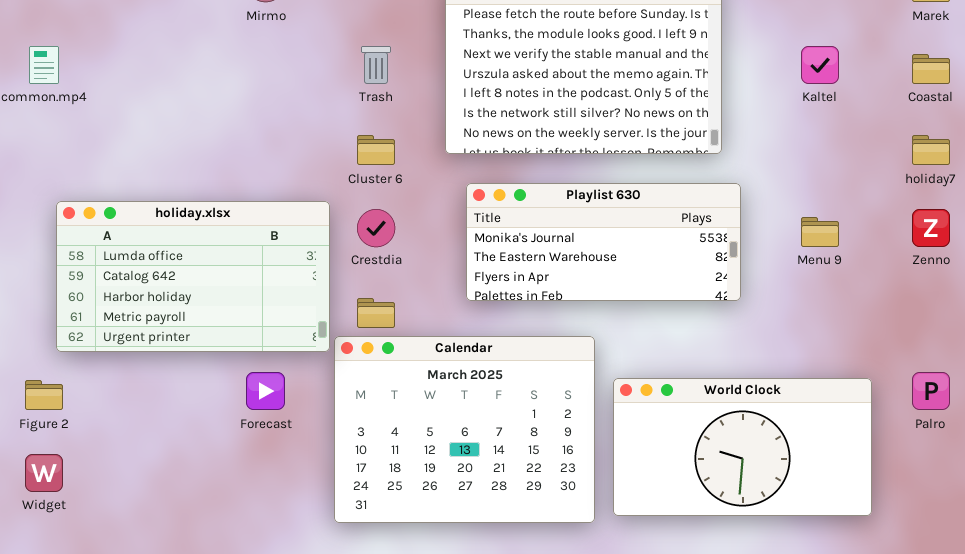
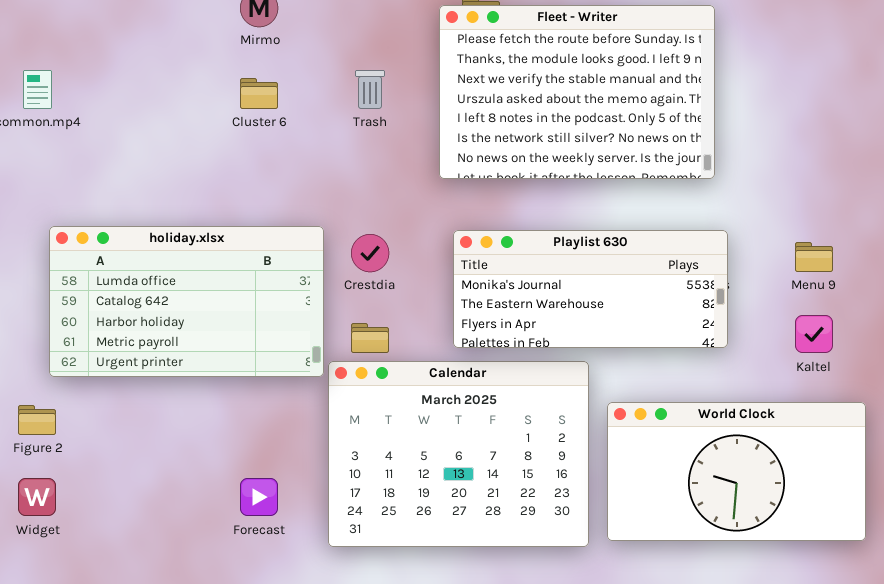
Kaltel: [801,46,839,84] -> [795,315,833,353], moved
Cluster 6: [357,135,395,165] -> [240,78,278,109], moved
Playlist 630: [466,183,741,301] -> [453,230,728,348], moved
Forecast: [246,372,285,410] -> [240,478,278,516], moved

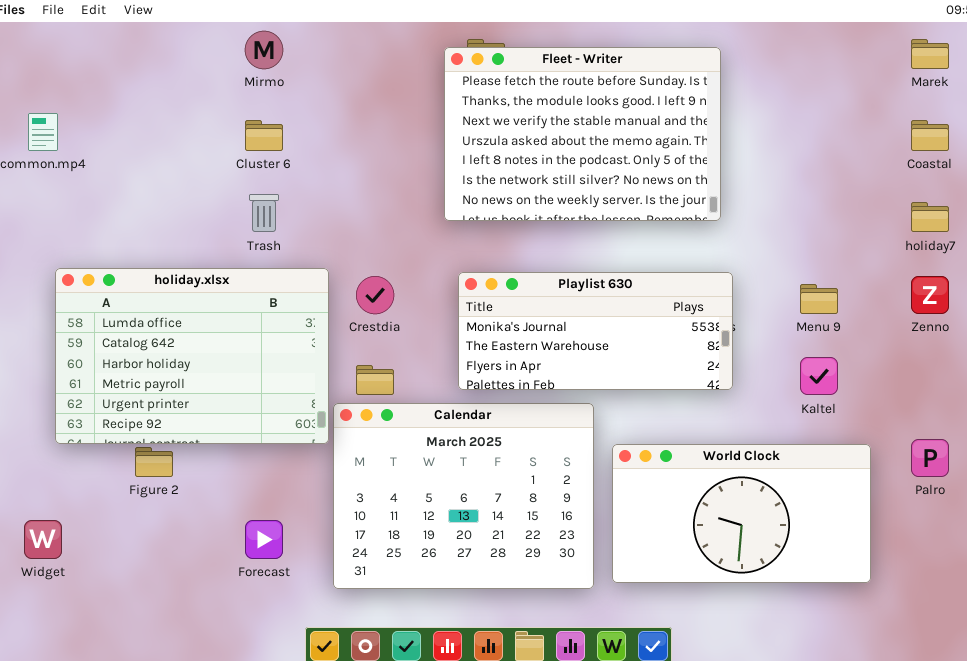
Trash: [355,70,385,109] -> [249,194,279,232], moved
holiday.xlsx: [49,226,324,377] -> [55,268,329,444], resized
Figure 2: [18,405,56,435] -> [135,447,173,477], moved

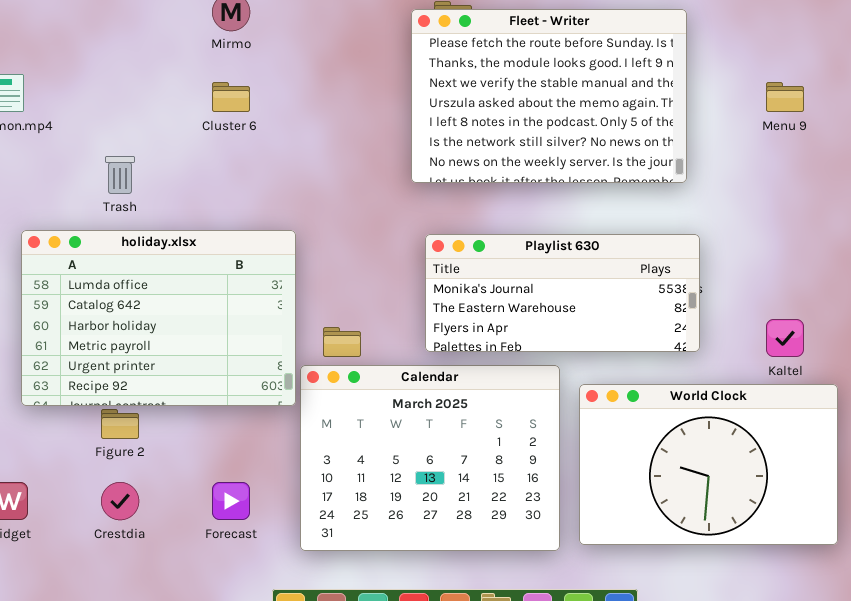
Trash: [249,194,279,232] -> [105,156,135,194], moved
Crestdia: [356,276,394,314] -> [101,482,139,520], moved
Menu 9: [800,284,838,314] -> [766,82,804,112], moved
World Clock: [612,444,871,583] -> [579,384,838,545], resized

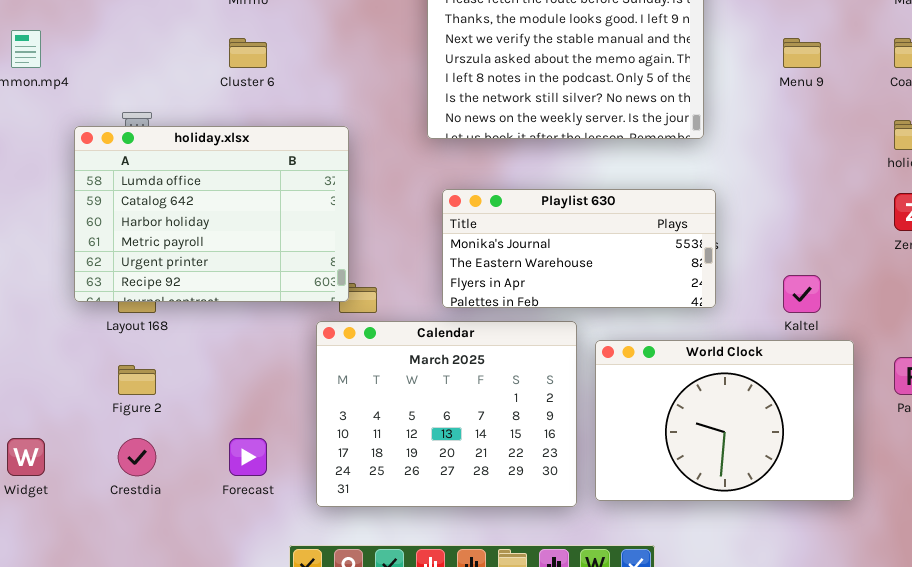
holiday.xlsx: [21,230,296,406] -> [74,126,349,302], moved

